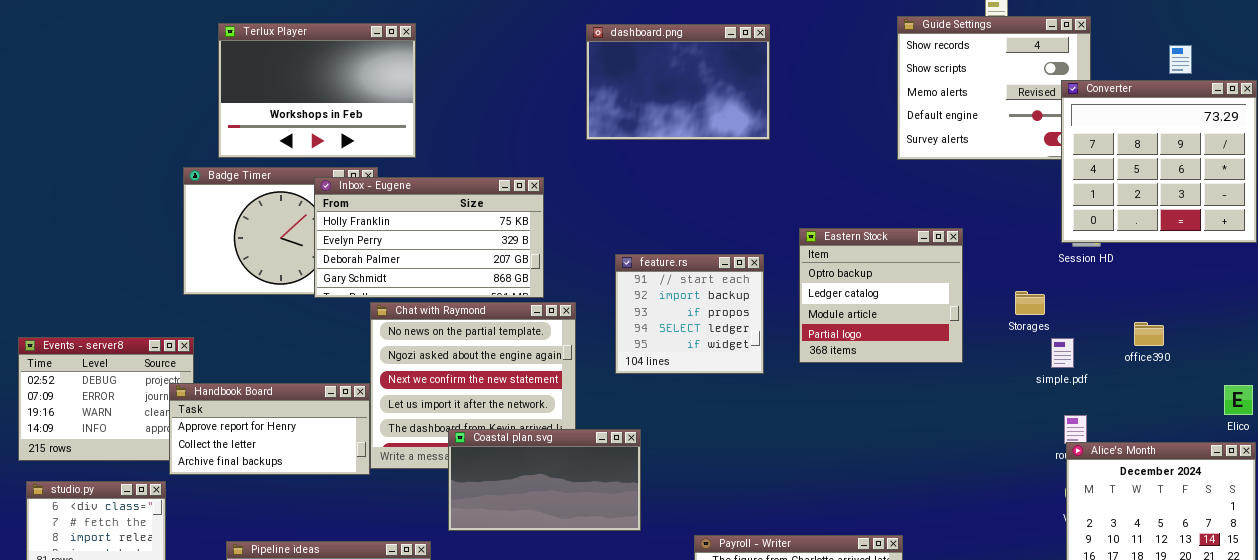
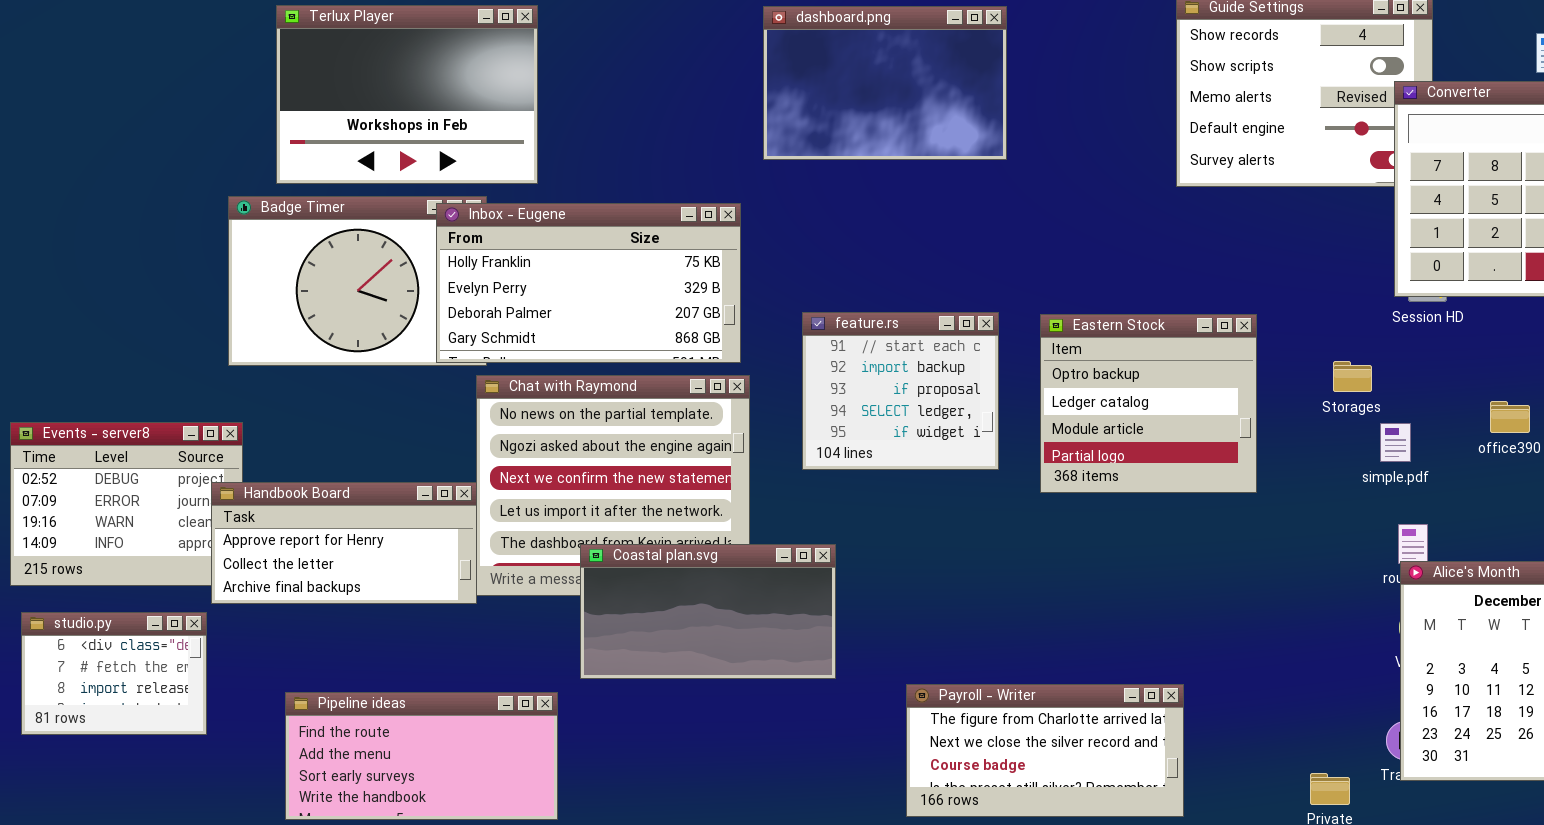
Inbox - Eugene: [314,177,544,298] -> [436,203,741,363], moved
Eastern Stock: [799,228,963,363] -> [1040,314,1257,493], moved

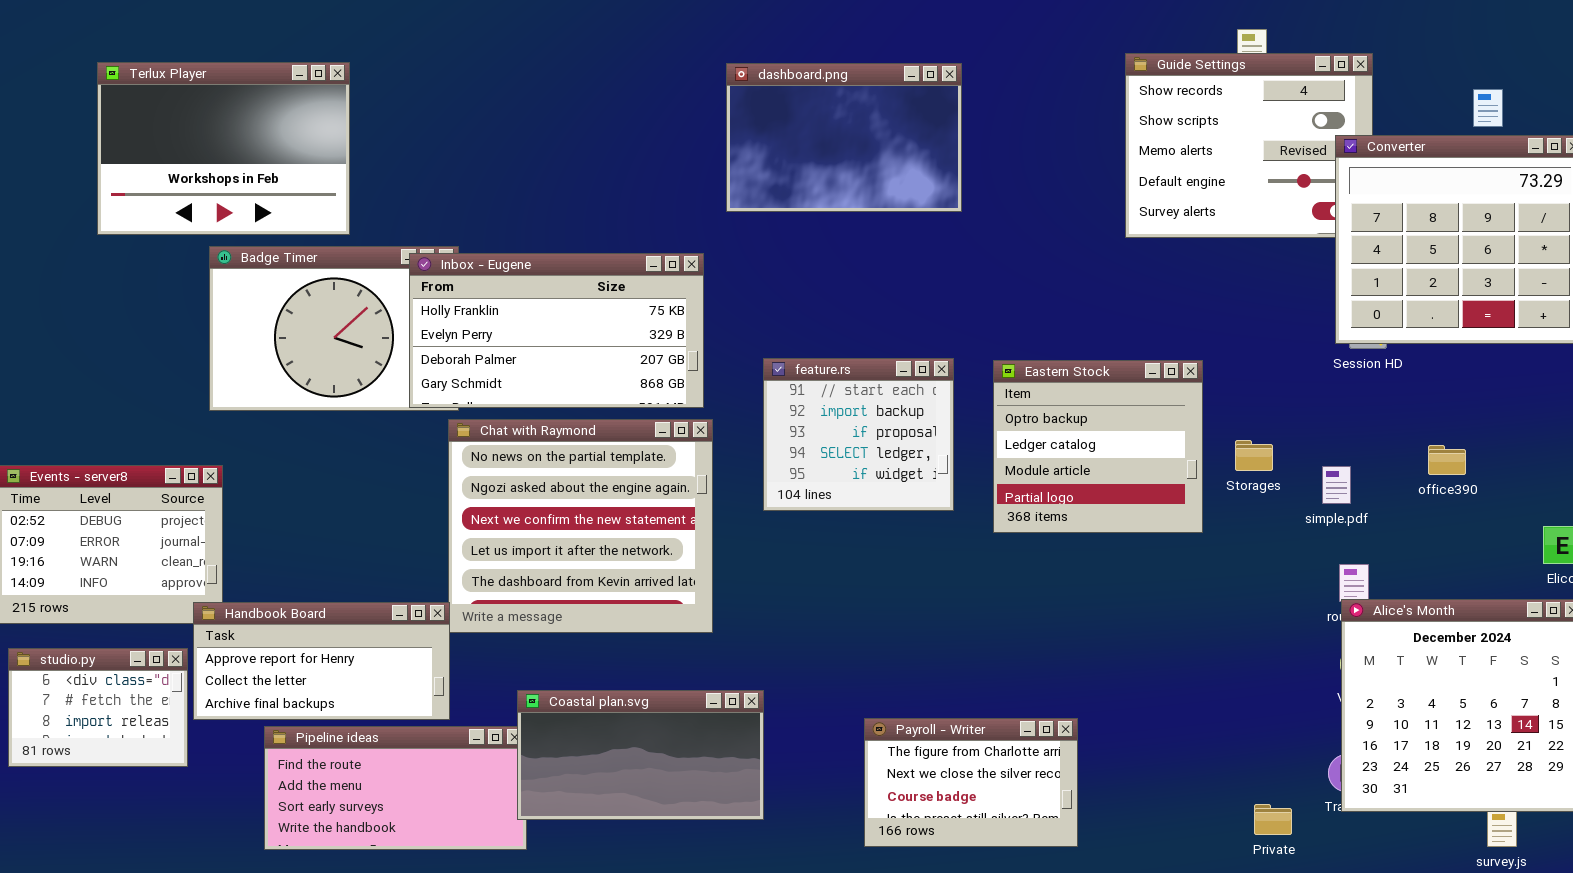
Terlux Player: [276,5,538,184] -> [97,62,350,235], moved
Storages: [1333,361,1372,392] -> [1235,440,1273,471], moved
Handbook Board: [211,482,477,604] -> [193,602,450,720], moved
Coastal plan.svg: [580,544,836,679] -> [517,690,764,820], moved
Payroll - Writer: [906,684,1184,817] -> [864,718,1078,847], resized

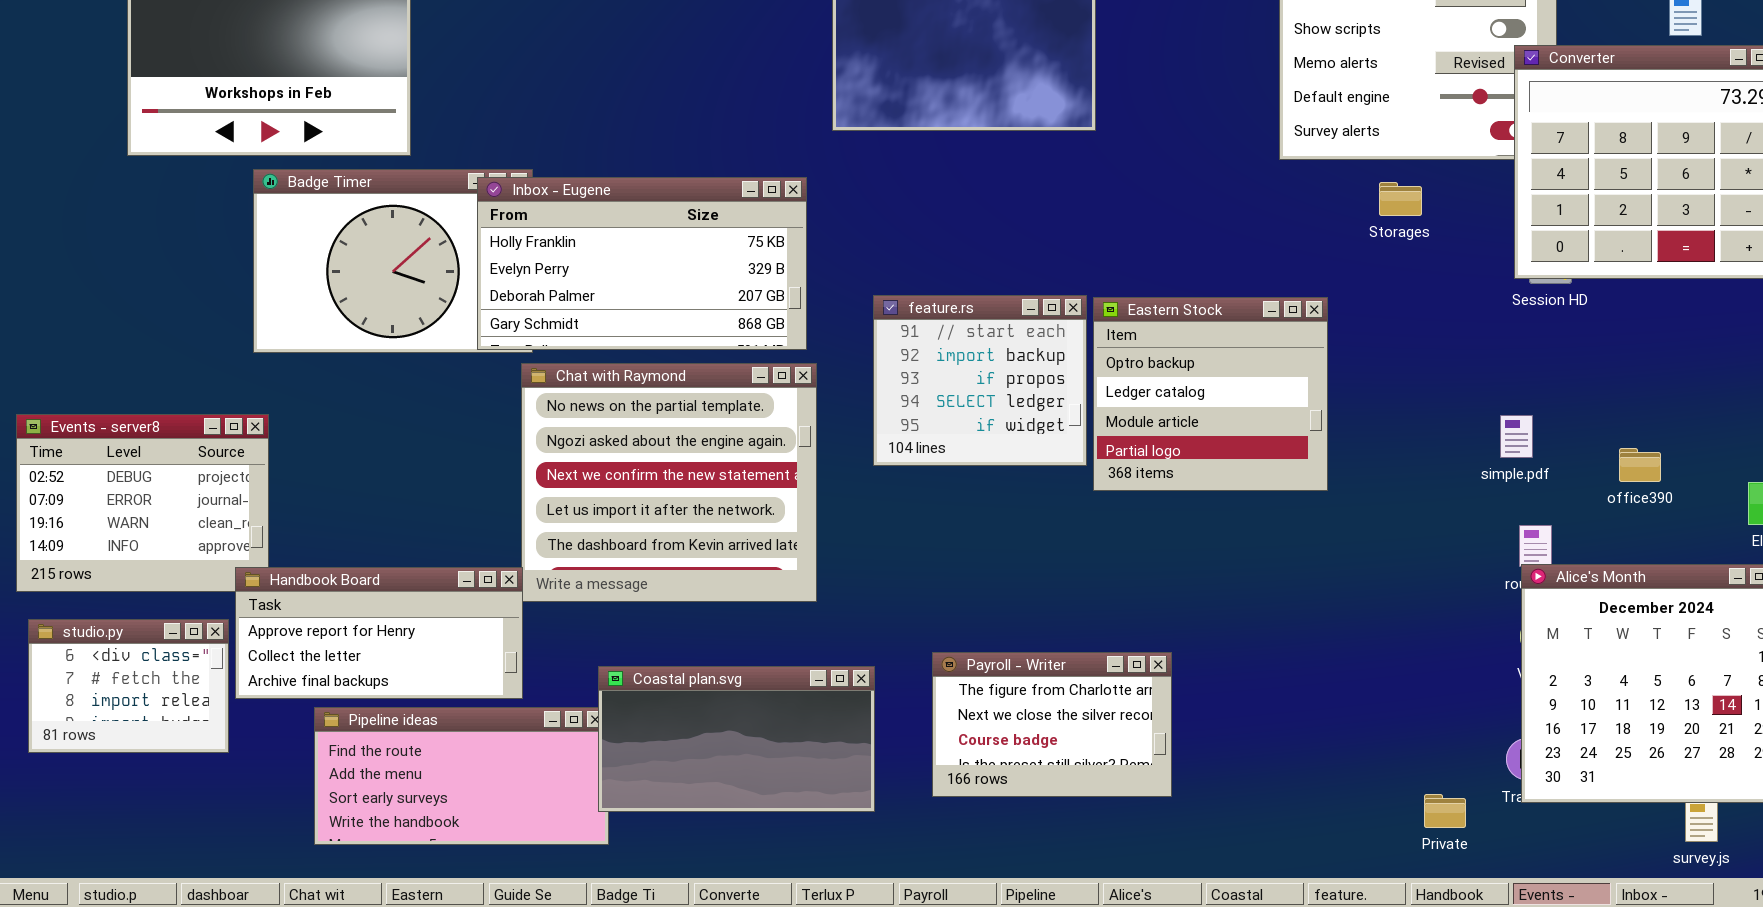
Eastern Stock: [993,360,1203,533] -> [1093,297,1328,491], moved
Storages: [1235,440,1273,471] -> [1379,182,1422,216], moved
office390: [1428,445,1466,475] -> [1619,448,1661,482], moved
Payroll - Writer: [864,718,1078,847] -> [932,652,1172,797], moved

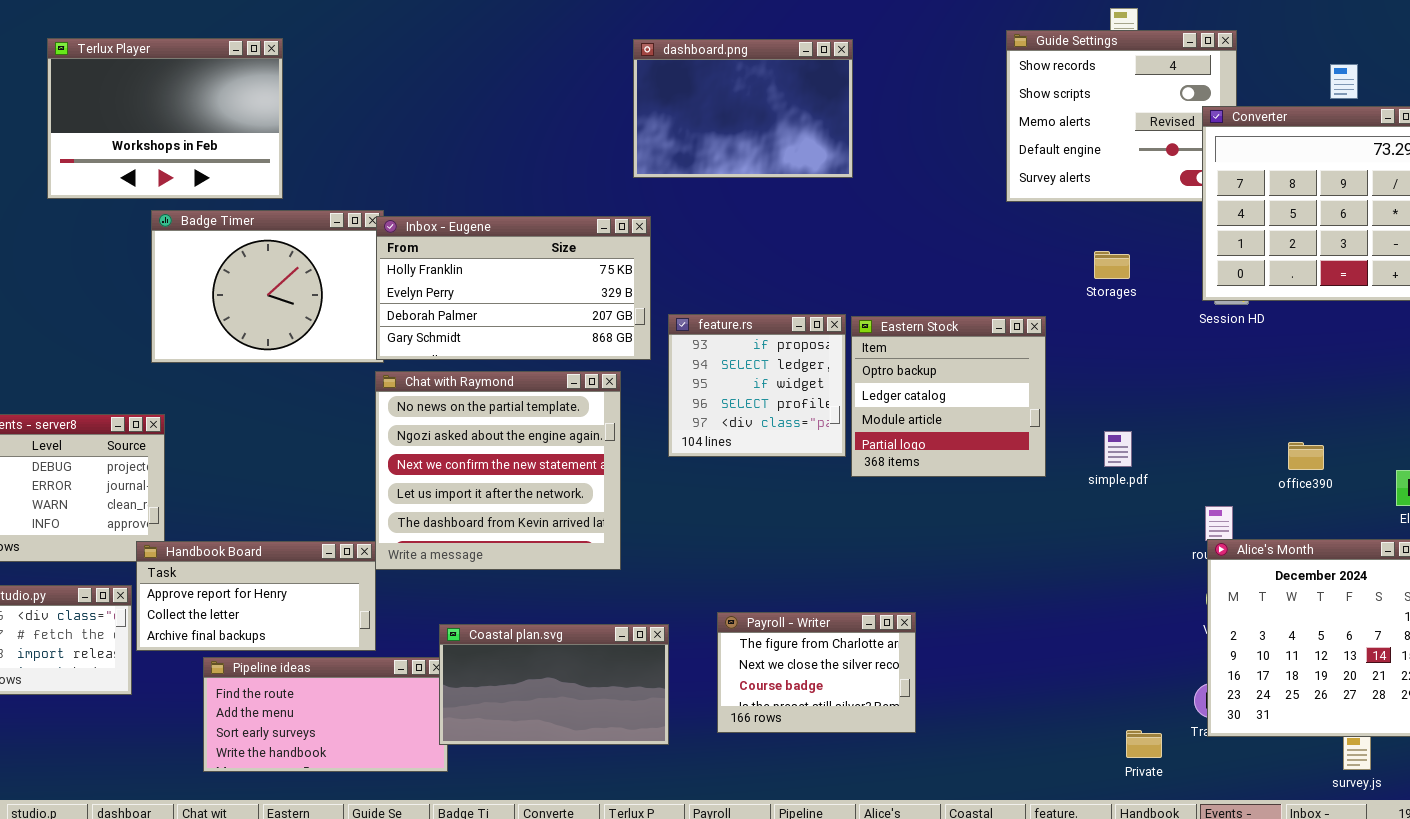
Inbox - Eugene: [477,177,807,350] -> [376,216,651,360], moved
Storages: [1379,182,1422,216] -> [1094,251,1130,279], moved
feature.rs: [873,295,1087,466] -> [668,314,846,457], scrolled down 2 rows
simple.pdf: [1500,415,1533,458] -> [1104,431,1132,467], moved

